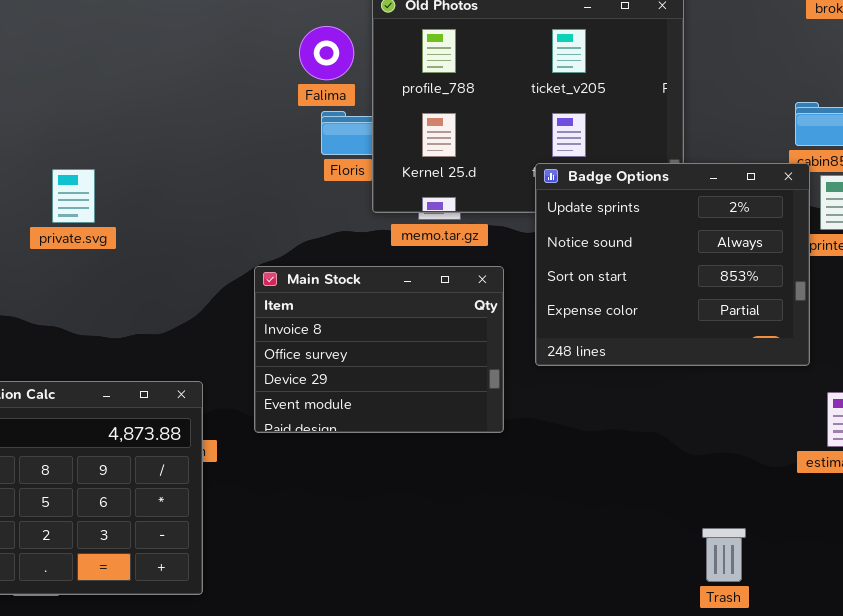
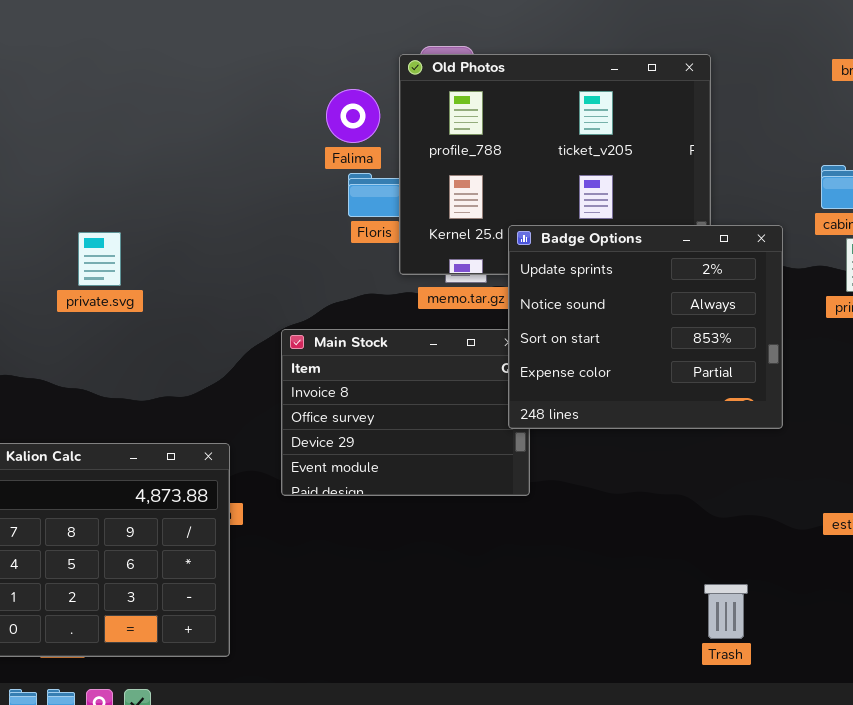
Badge Options: [535,163,810,366] -> [508,225,783,429], moved
Trash: [702,528,746,582] -> [704,584,748,639], moved

